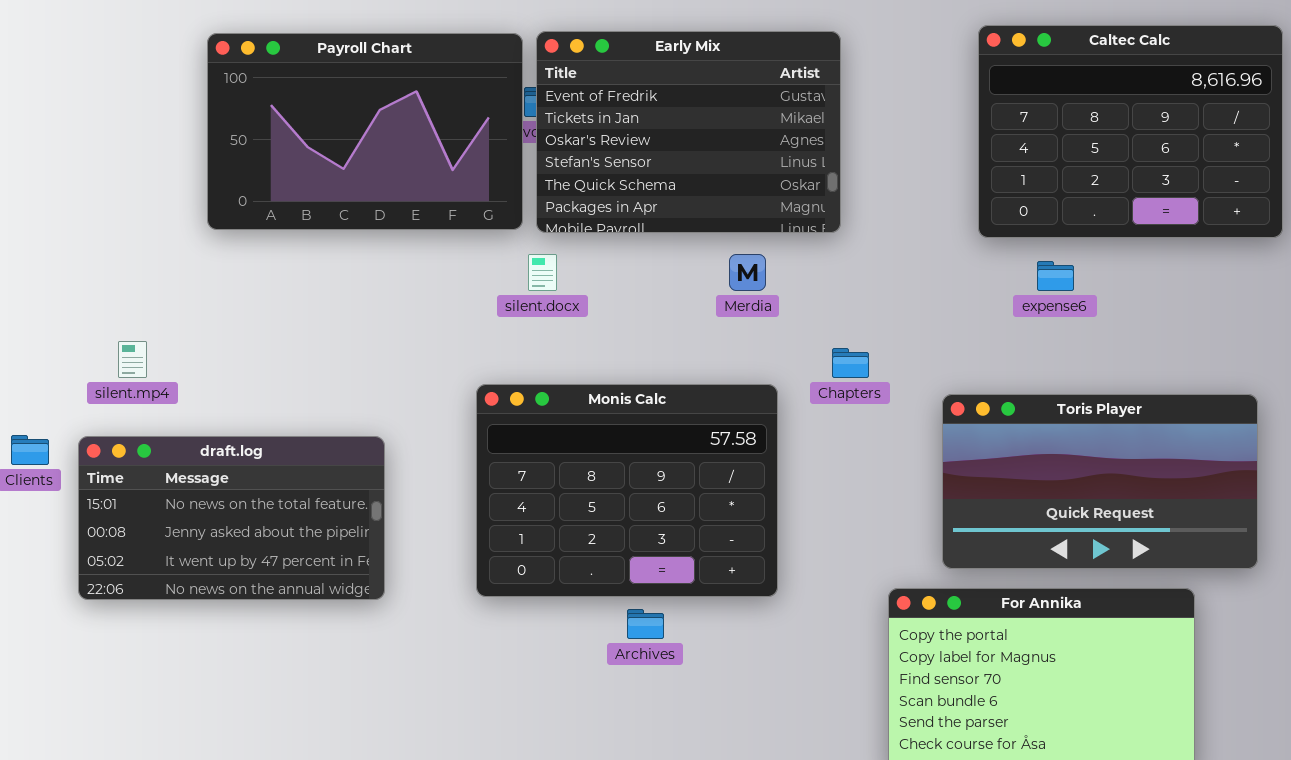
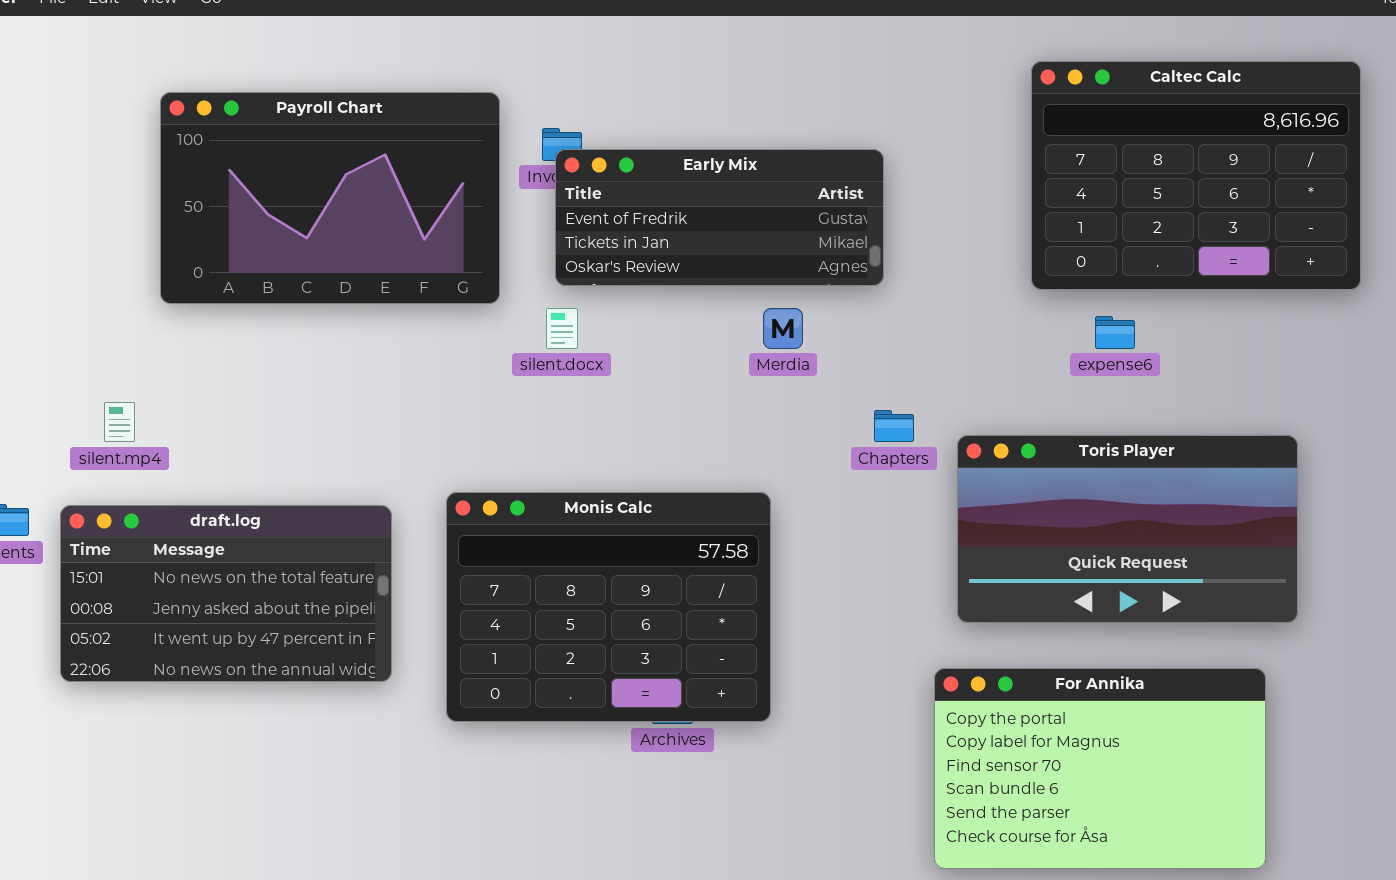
Early Mix: [536,31,841,233] -> [555,149,884,286], resized
Payroll Chart: [207,33,523,230] -> [160,92,500,304], moved
Monis Calc: [476,384,778,597] -> [446,492,771,722], moved
Toris Player: [942,394,1258,569] -> [957,435,1298,623], moved

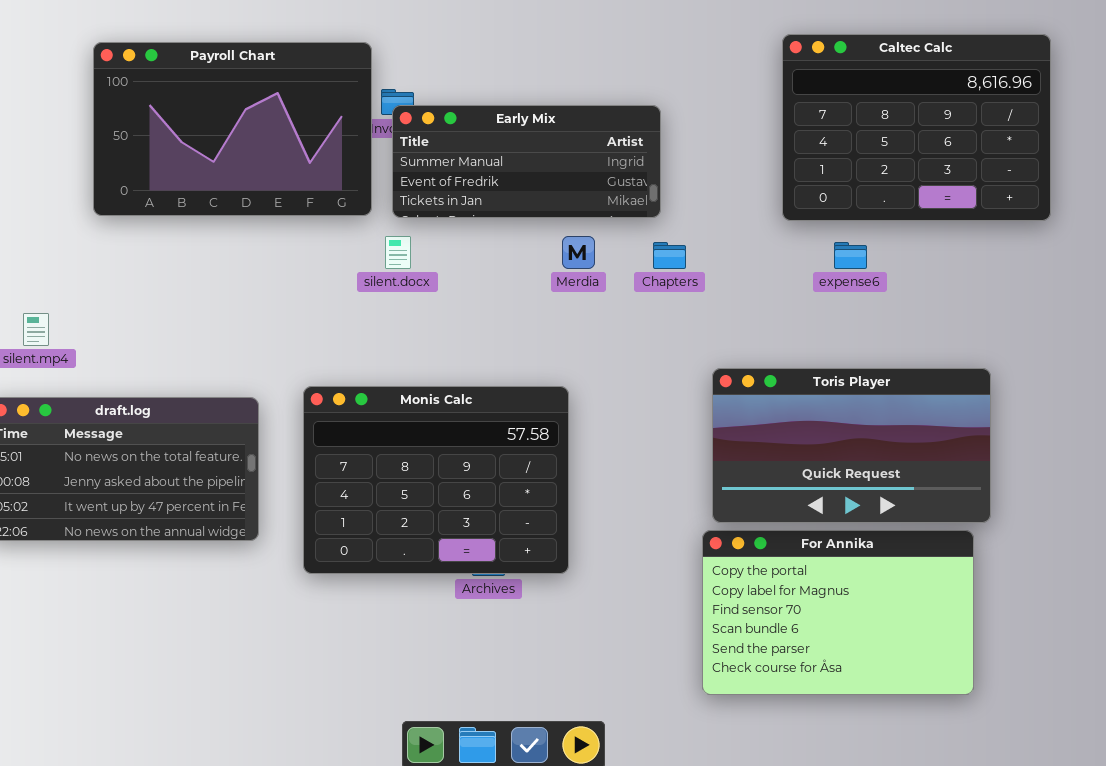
Payroll Chart: [160,92,500,304] -> [93,42,372,216], moved
Early Mix: [555,149,884,286] -> [392,105,661,218], scrolled up 1 row
Chapters: [874,410,914,442] -> [653,242,686,269], moved
Toris Player: [957,435,1298,623] -> [712,368,991,523], moved

